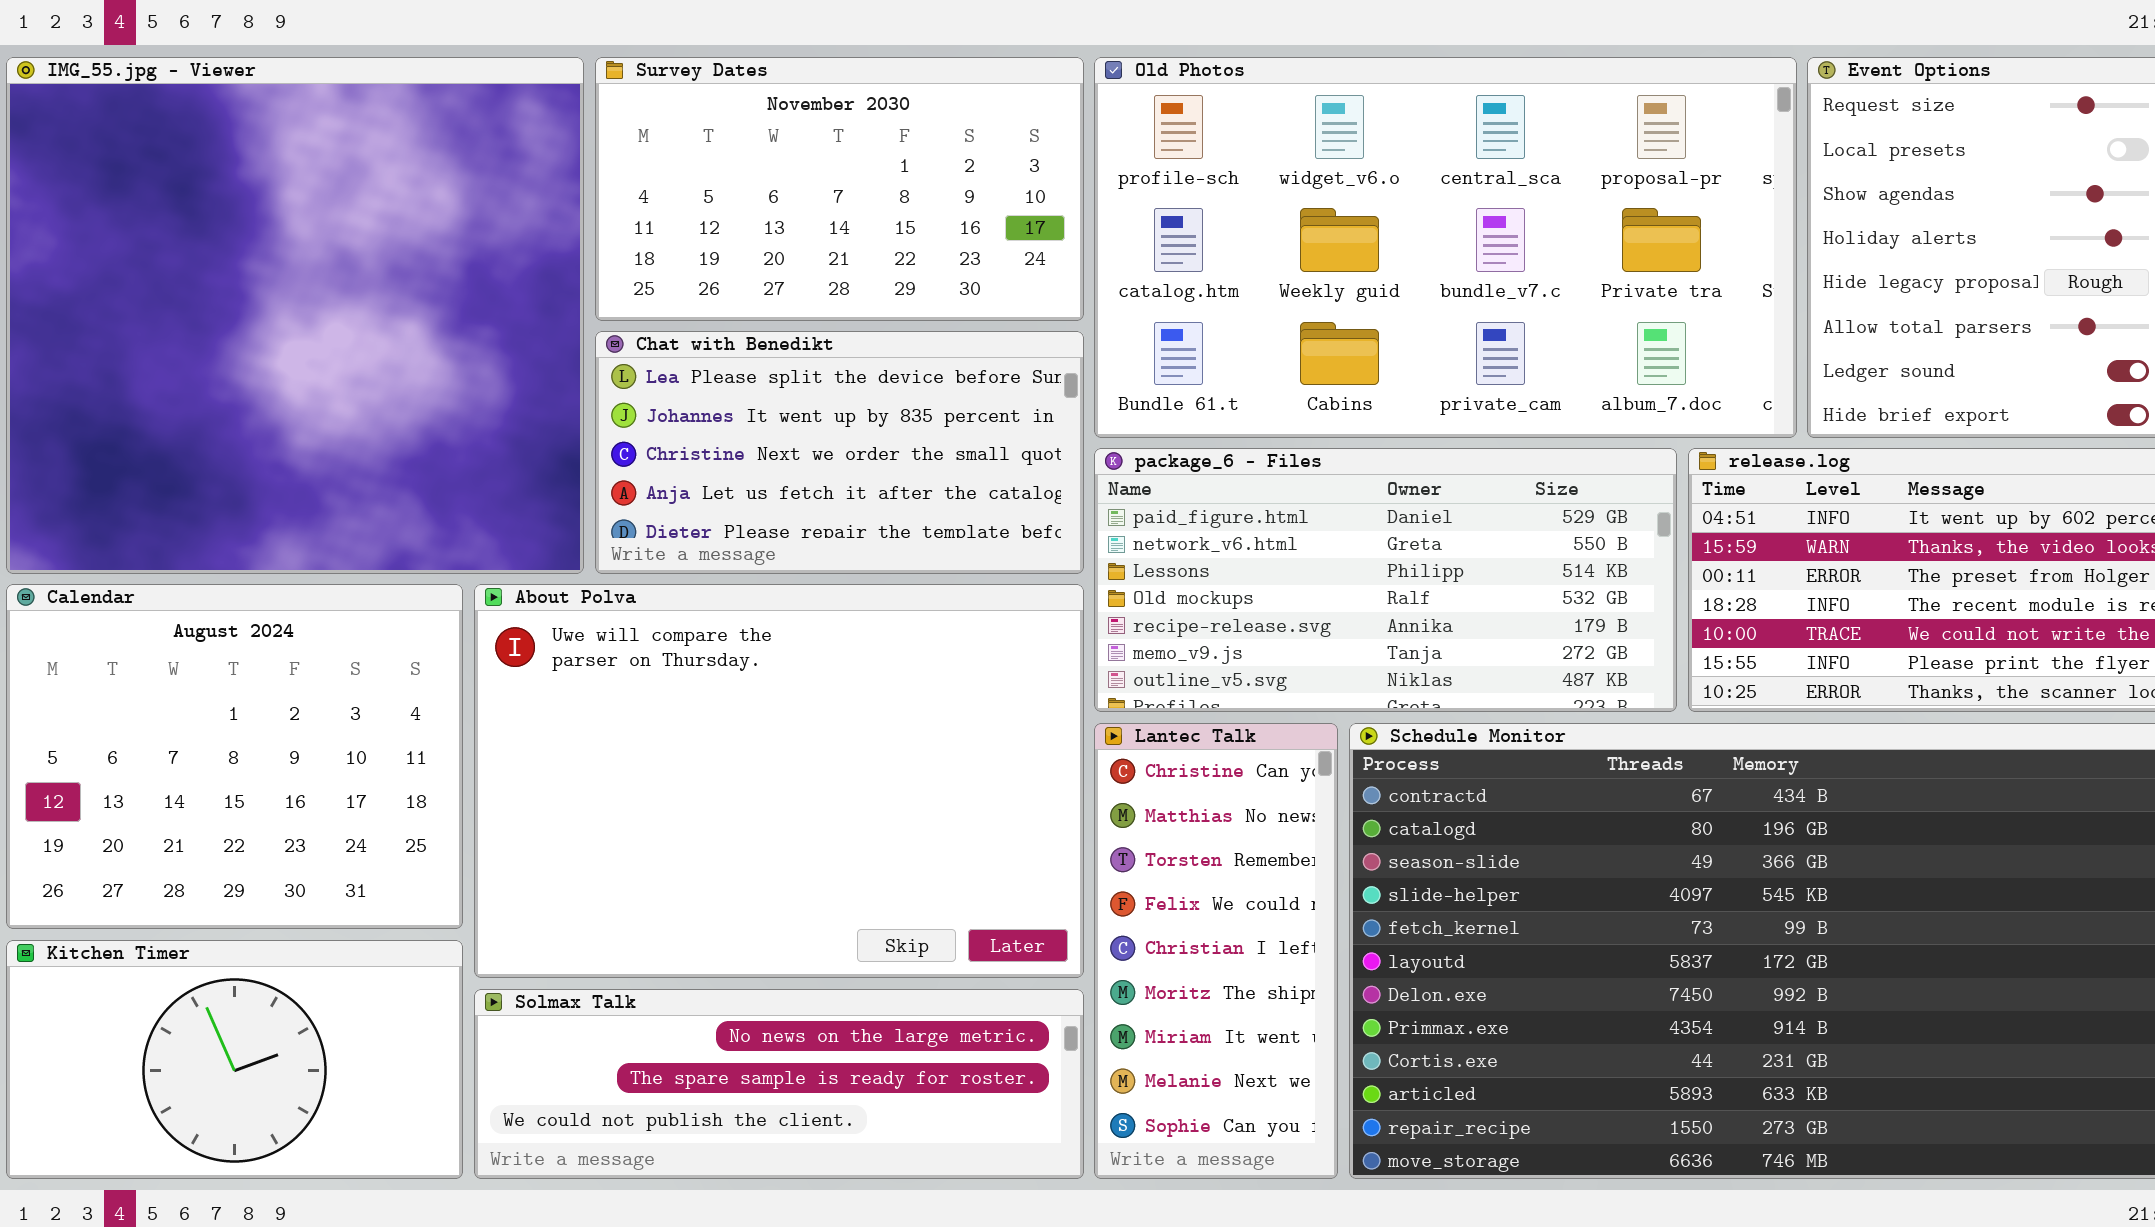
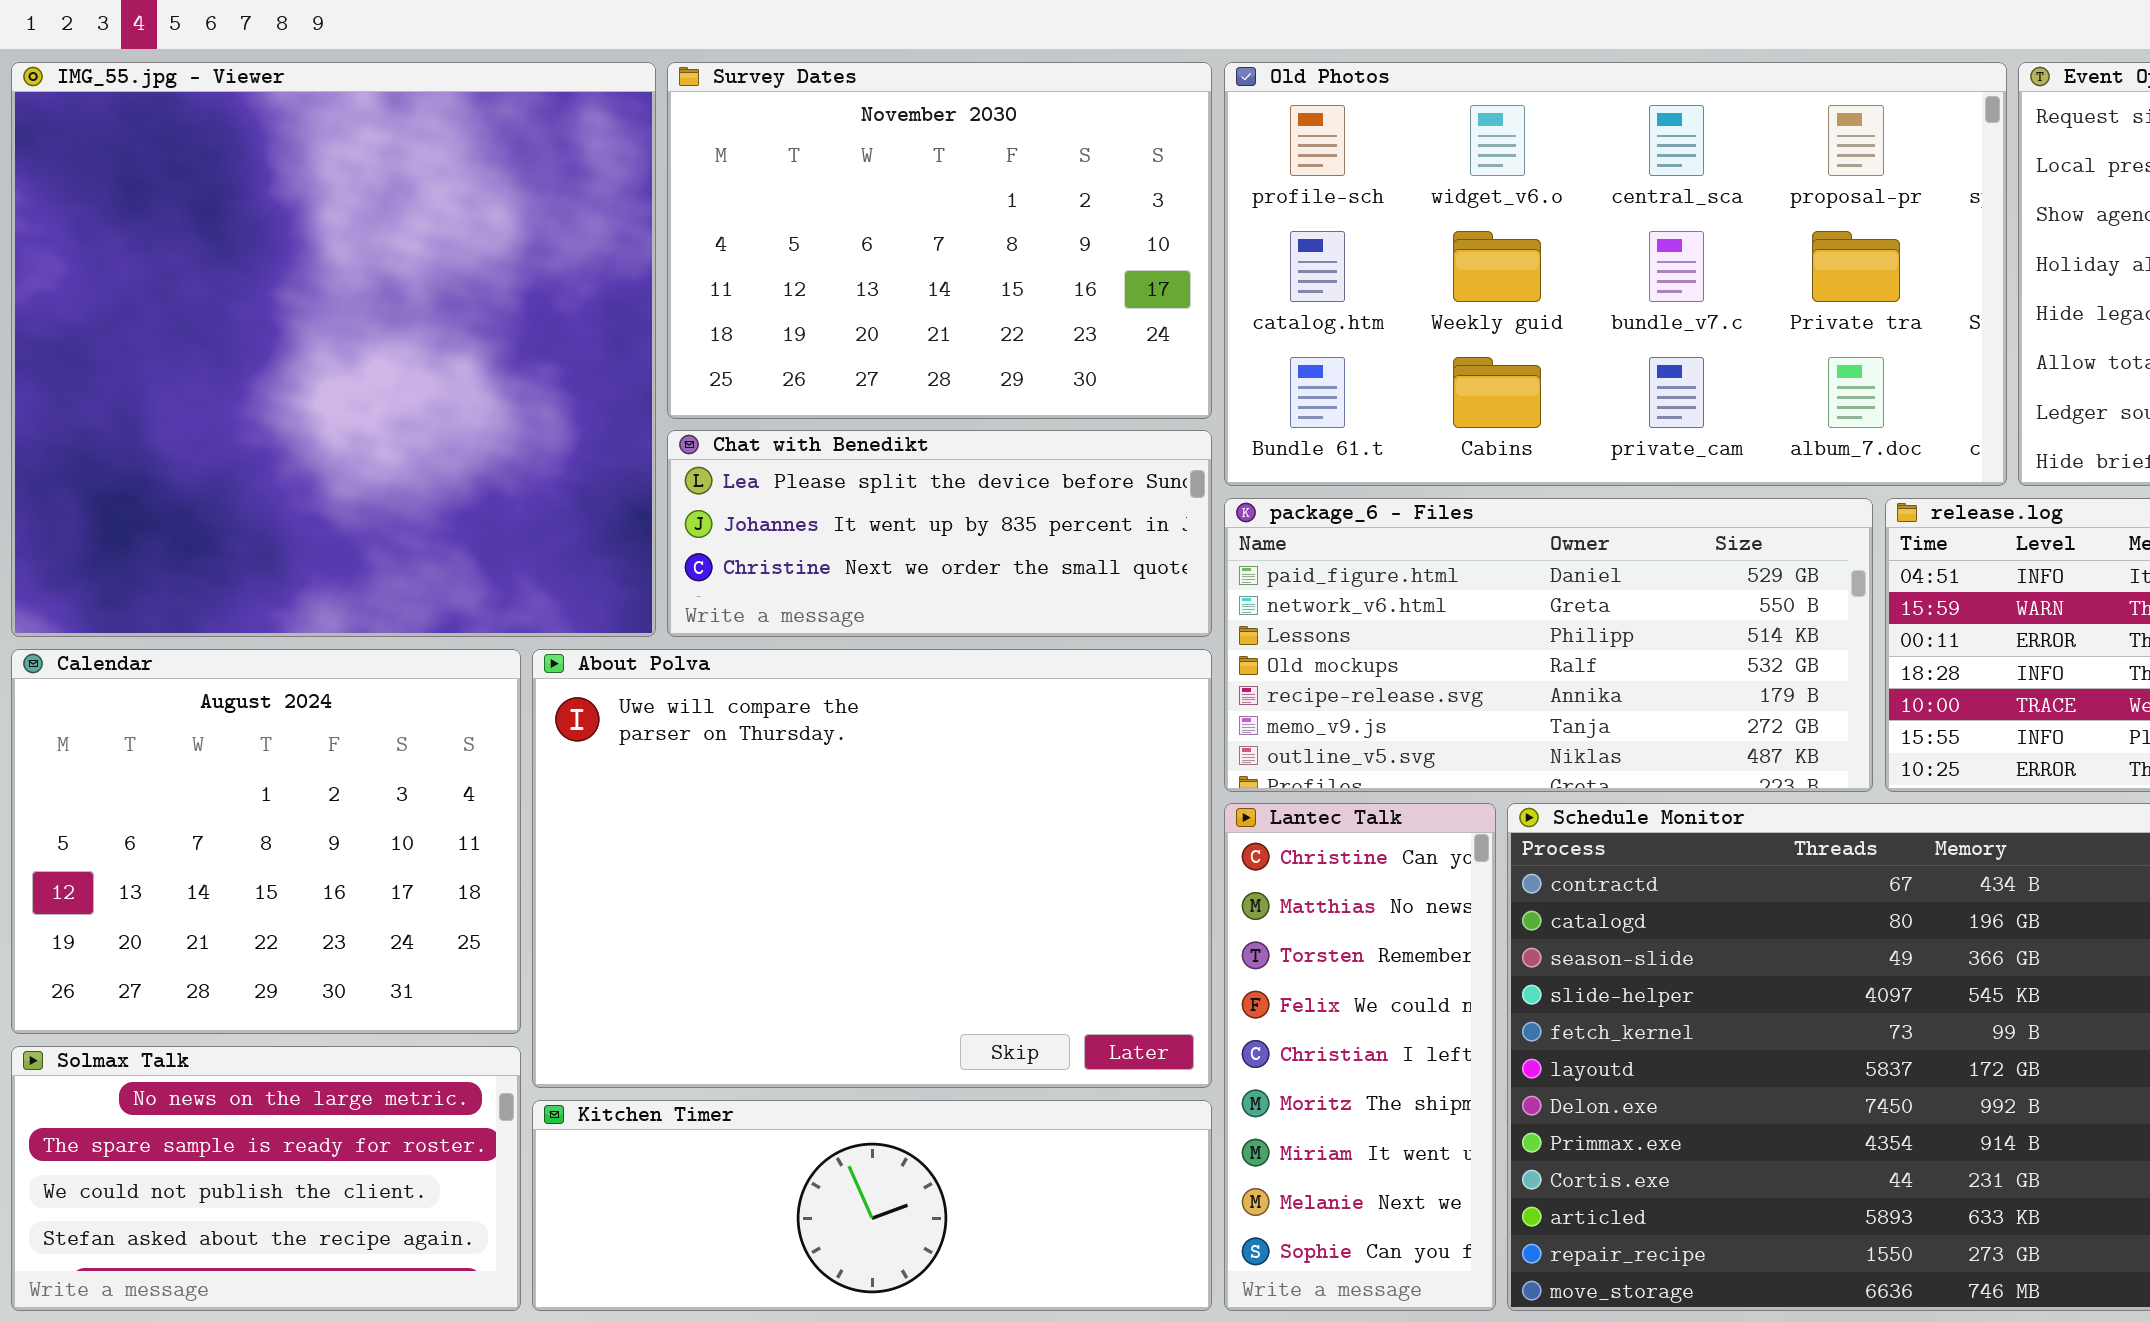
Survey Dates: [595,57,1084,321] -> [667,62,1212,419], resized
Chat with Benedikt: [595,331,1084,574] -> [667,430,1212,637], resized
Kitchen Timer: [6,940,463,1179] -> [532,1100,1212,1311], moved, resized
Solmax Talk: [474,989,1084,1179] -> [11,1046,521,1311], moved, resized

